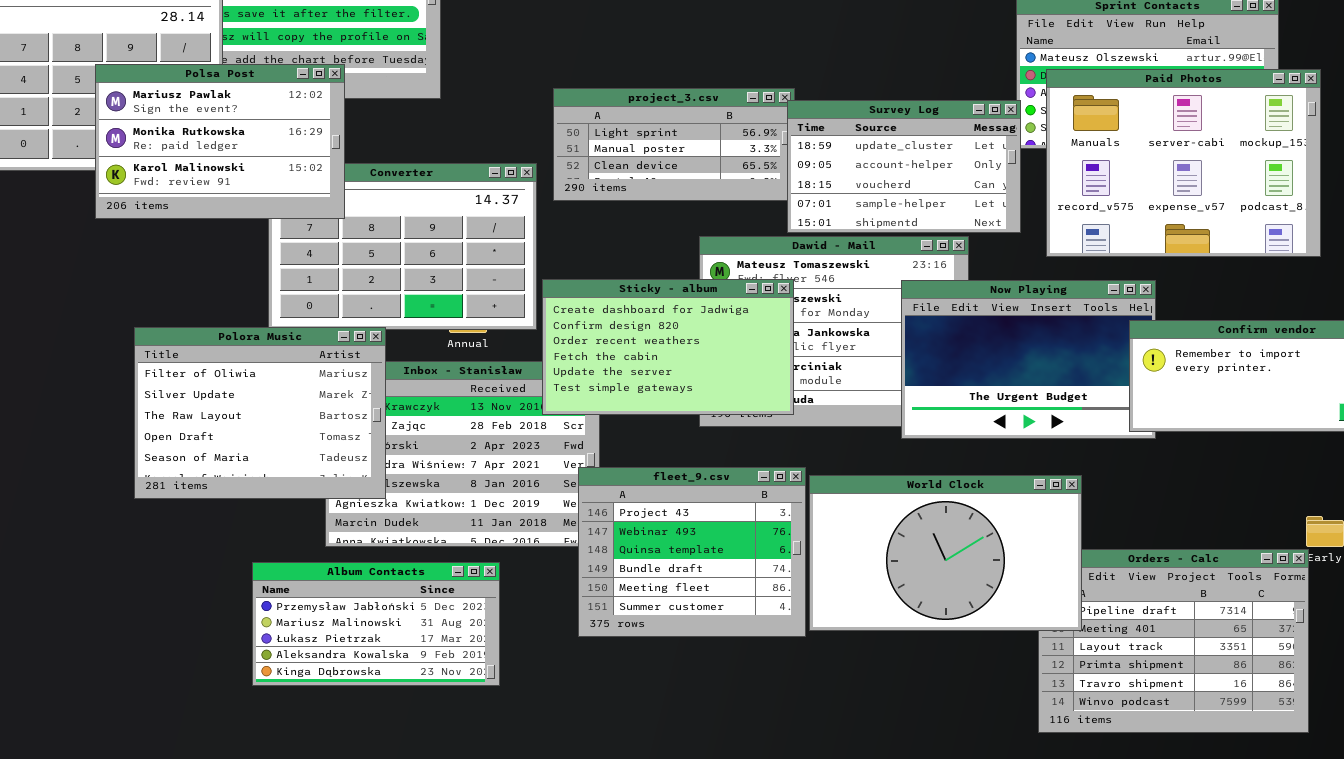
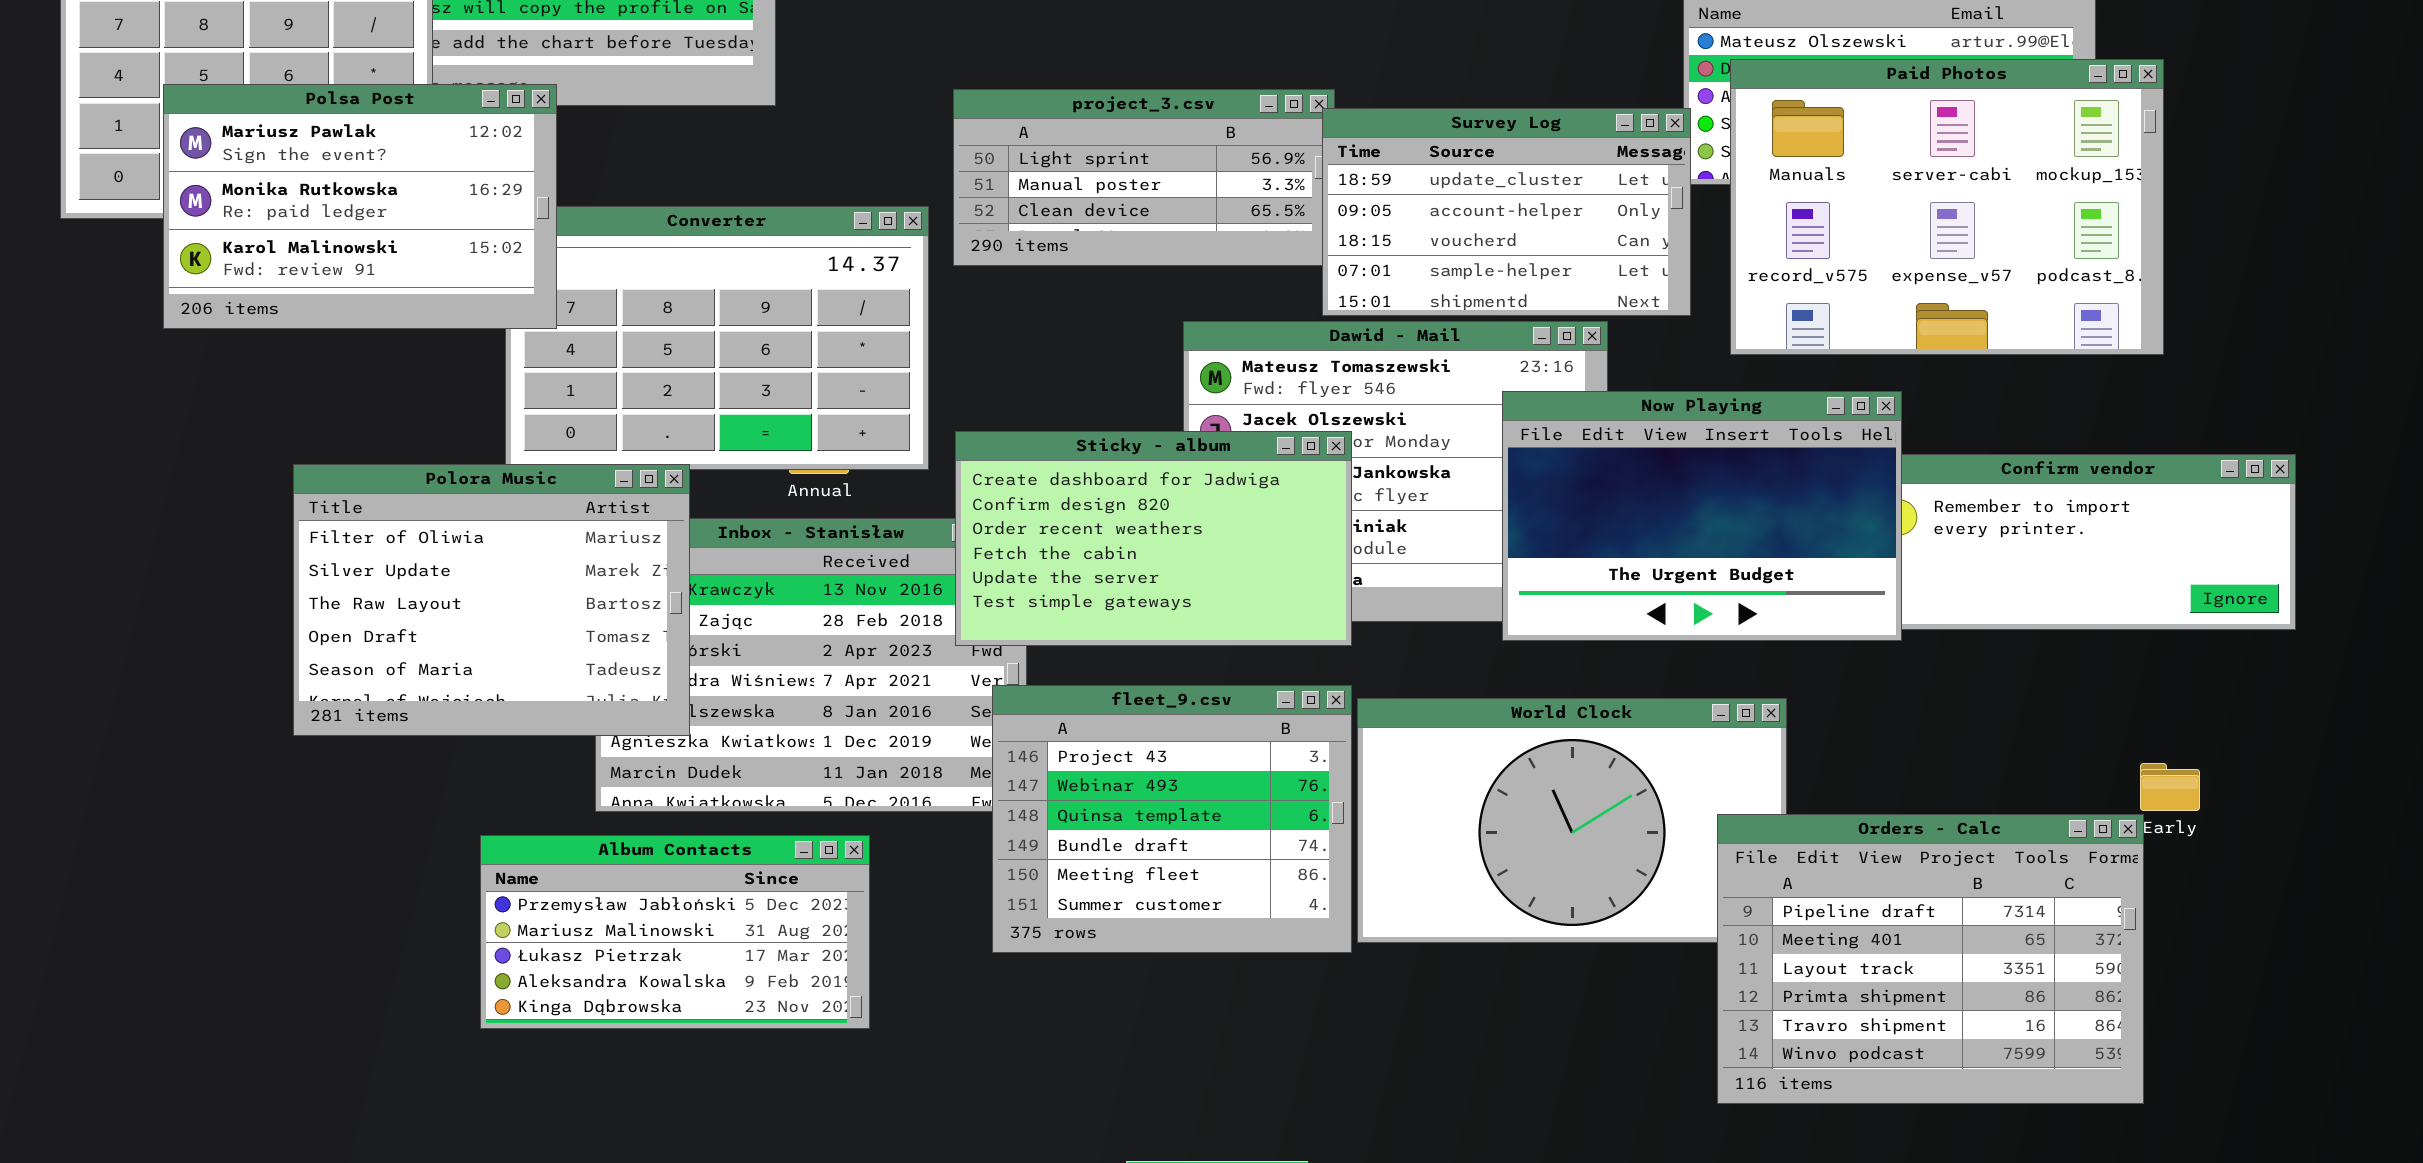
Polsa Post: [95,64,345,219] -> [163,84,557,329], moved
Sticky - album: [542,279,794,415] -> [955,431,1352,646], moved
Now Playing: [901,280,1156,439] -> [1502,391,1902,641], raised
Orders - Calc: [1038,549,1309,733] -> [1717,814,2144,1104], raised

